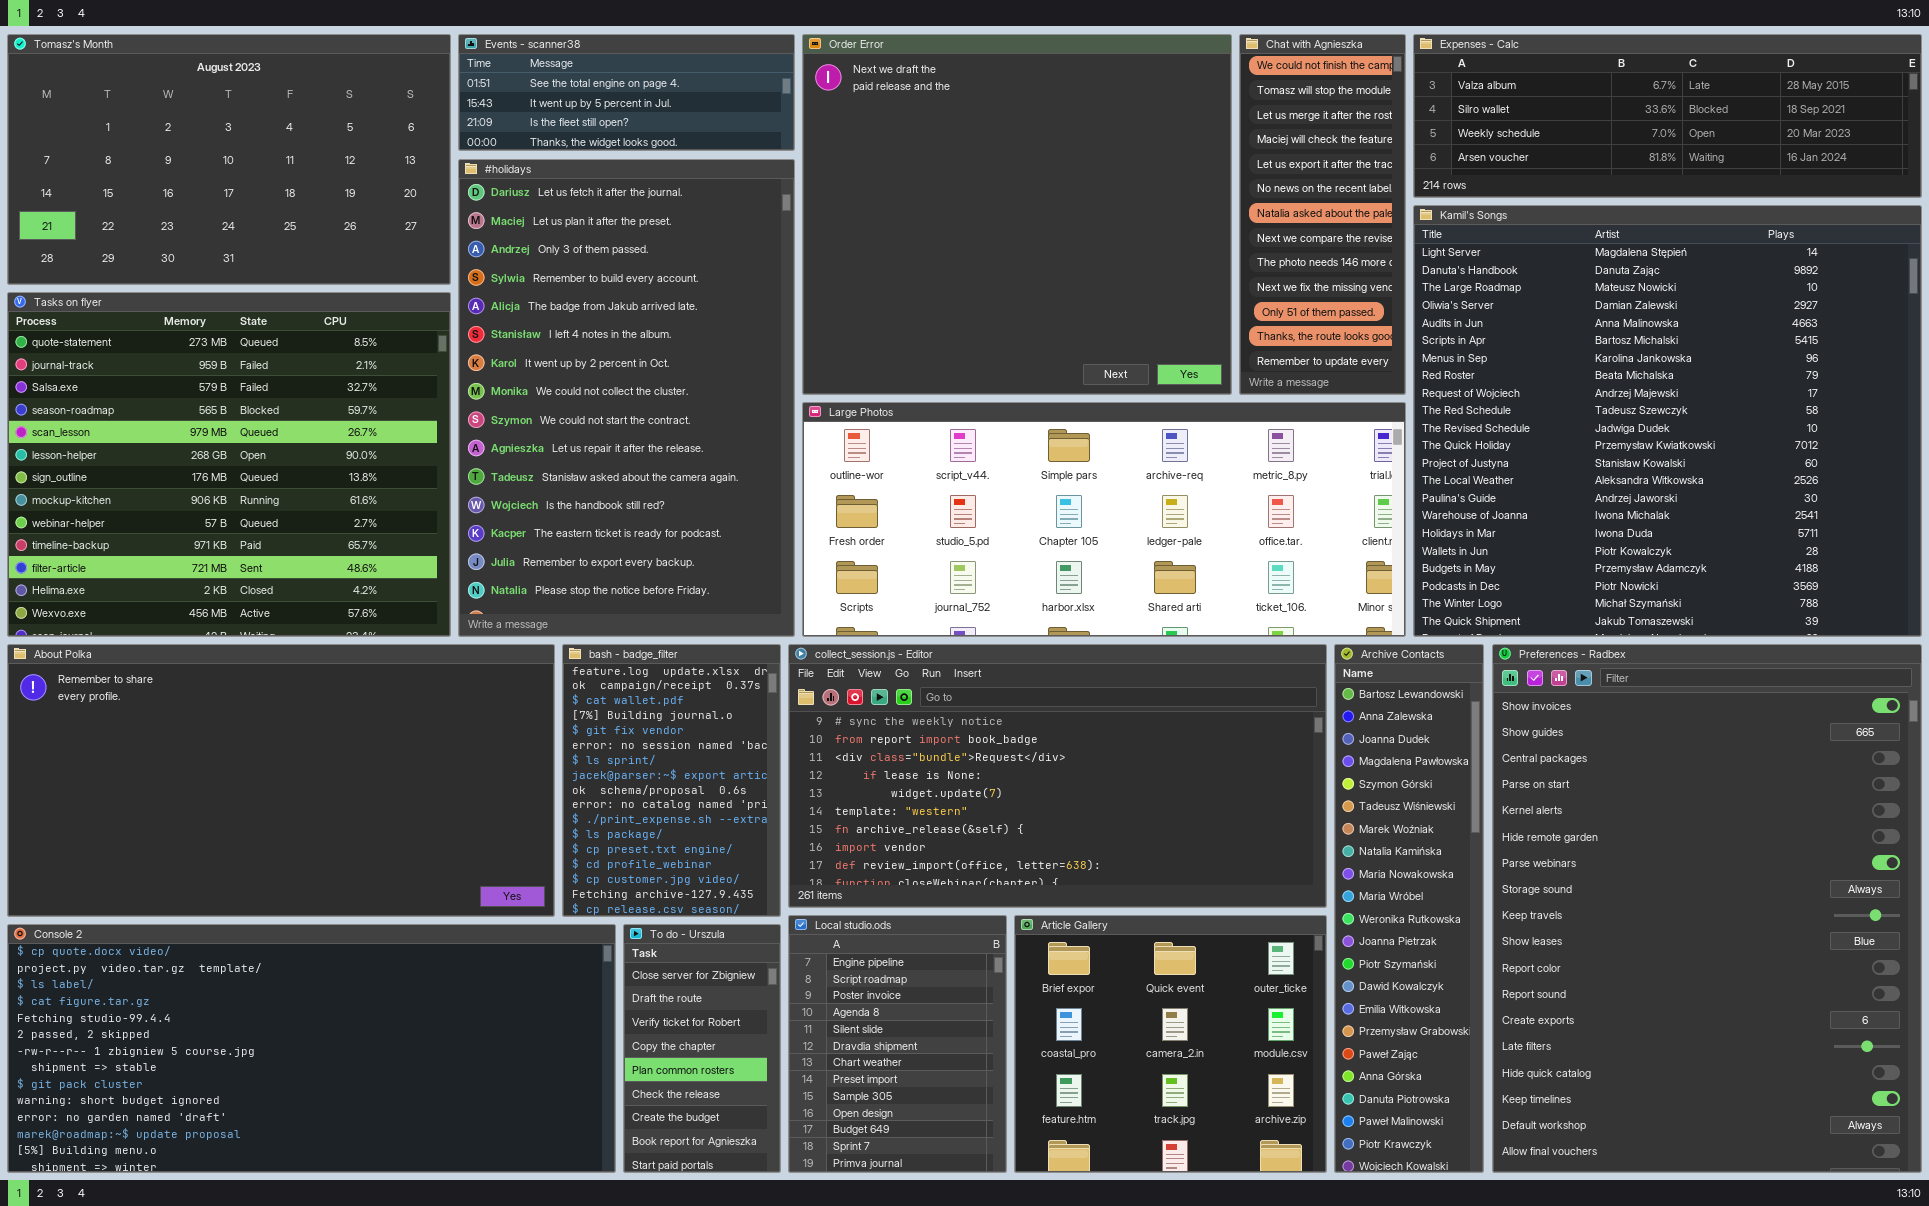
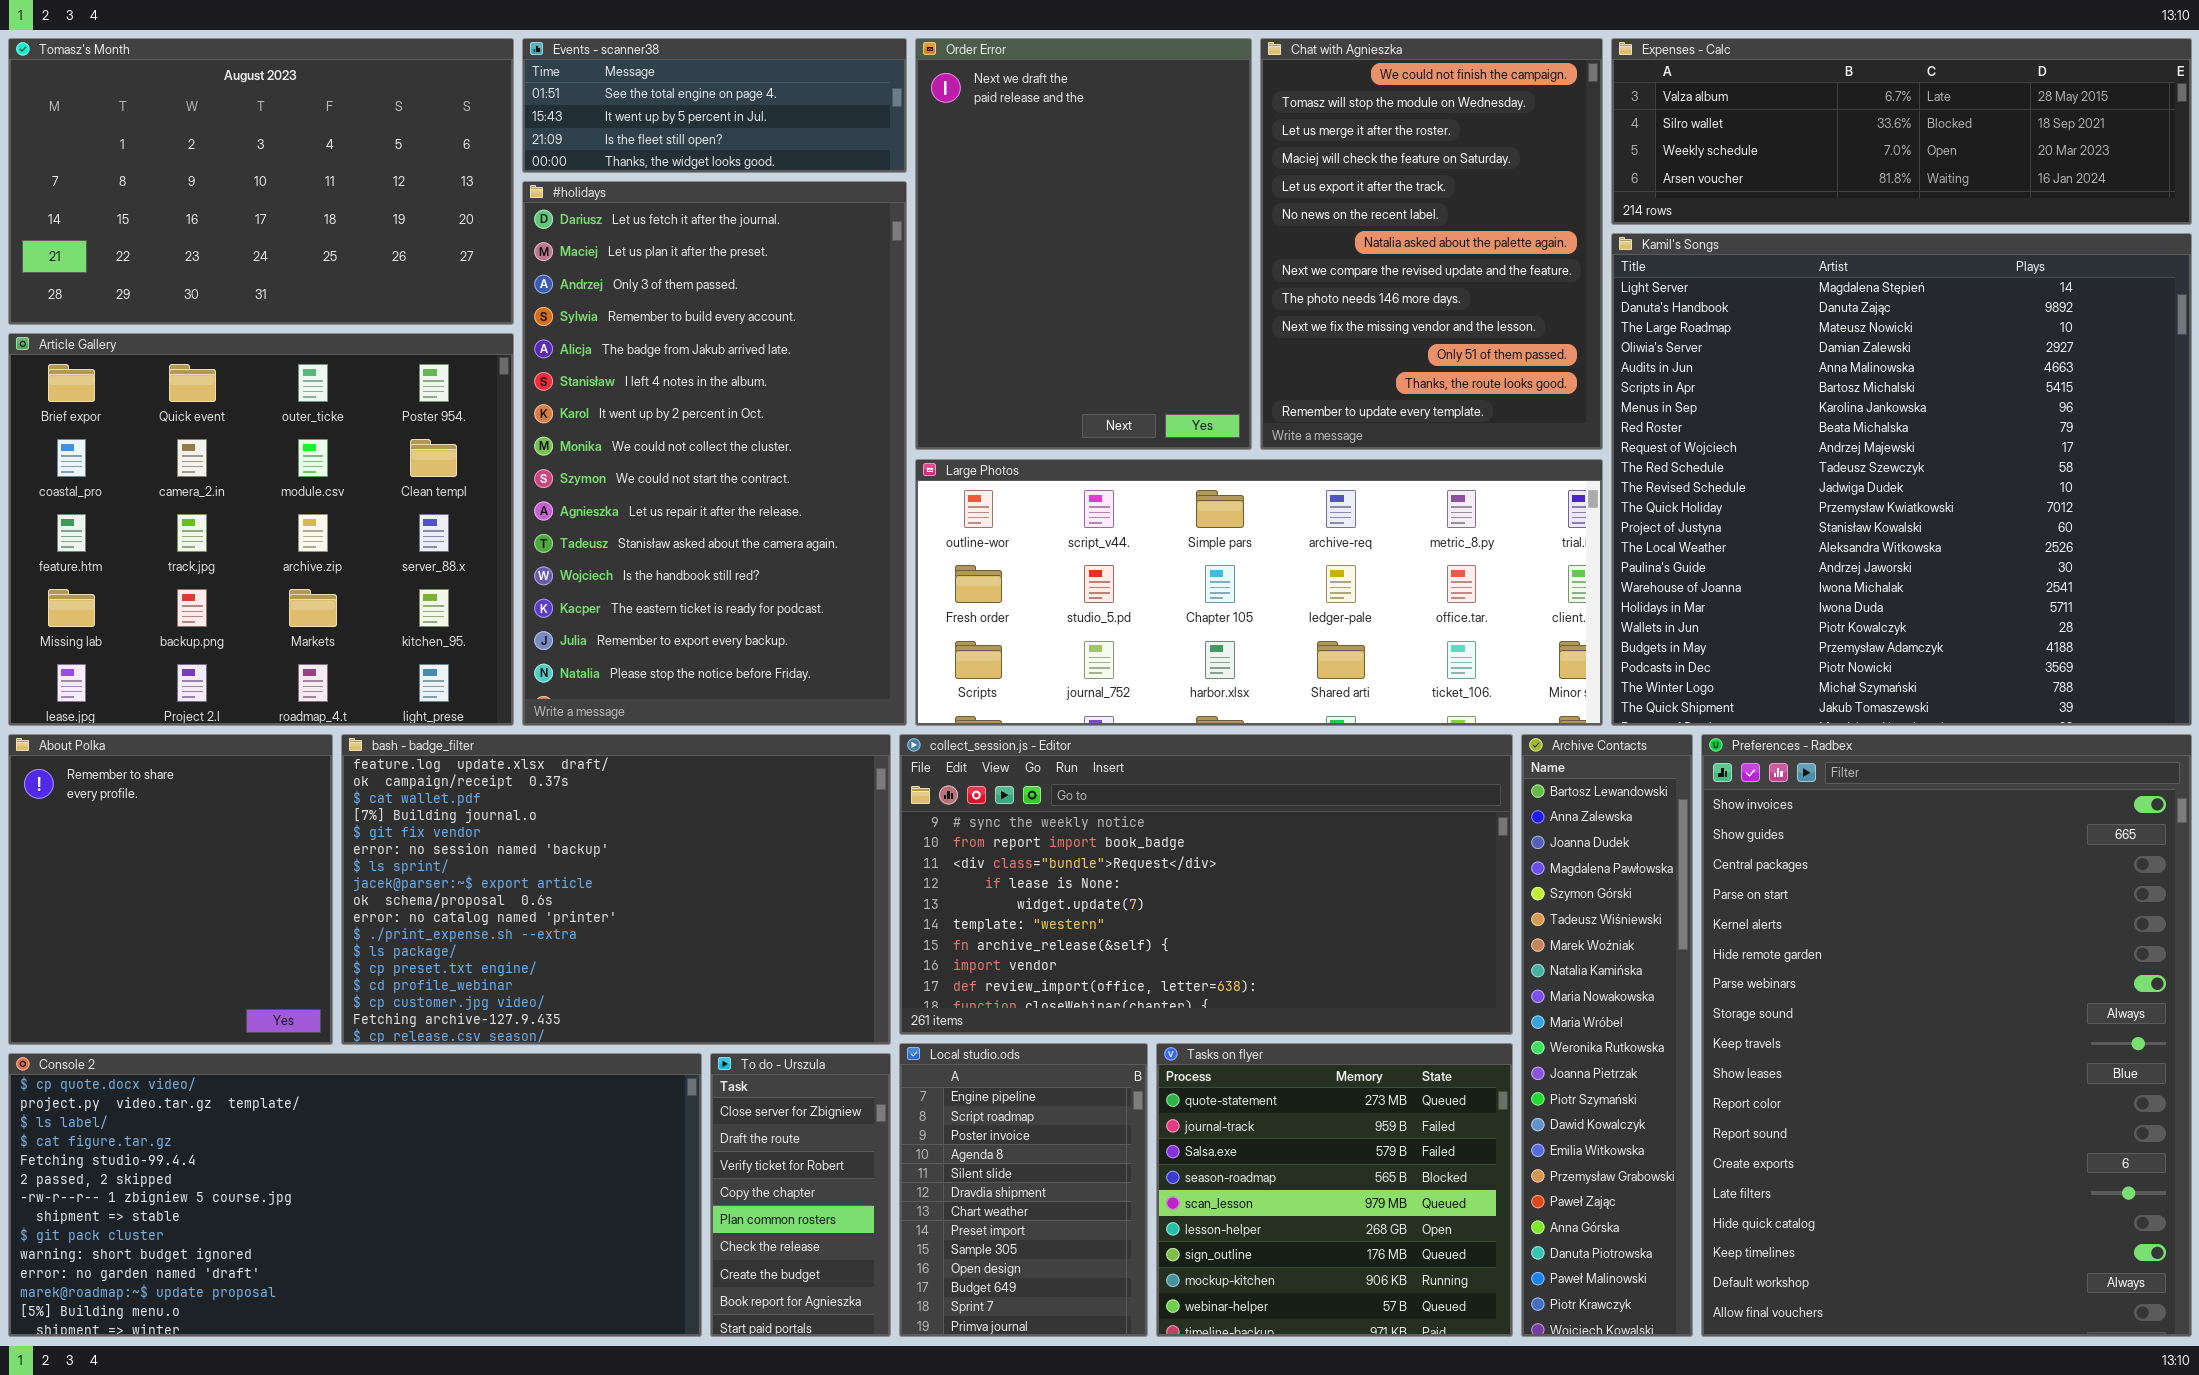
Order Error: [802,34,1232,395] -> [915,38,1252,450], resized
Chat with Agnieszka: [1239,34,1406,395] -> [1260,38,1603,450], resized
Tasks on flyer: [7,292,451,637] -> [1156,1043,1513,1337], moved, resized
About Polka: [7,644,555,917] -> [8,734,333,1045], resized
bash - badge_filter: [562,644,781,917] -> [341,734,891,1045], resized
Article Gallery: [1014,915,1327,1173] -> [8,333,514,726], moved, resized

